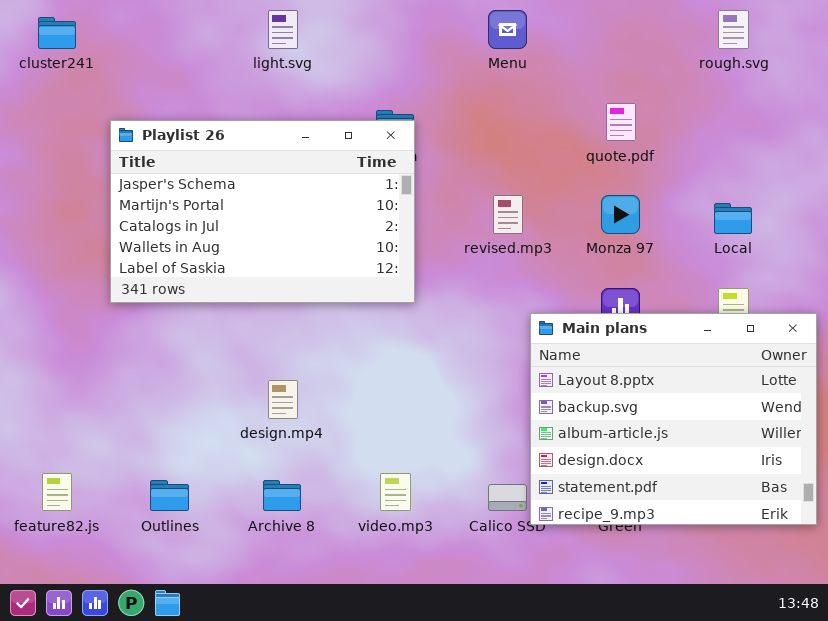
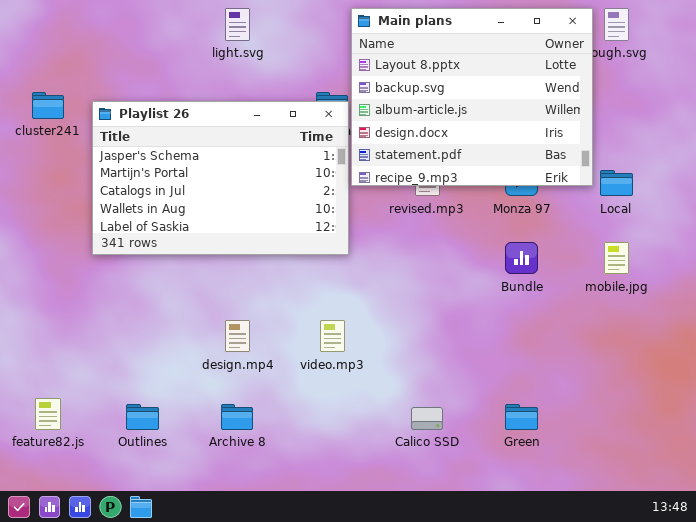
cluster241: [38,17,76,49] -> [32,92,64,119], moved
Main plans: [530,313,817,525] -> [351,8,593,186], moved
video.mp3: [380,473,411,511] -> [320,320,345,352], moved

